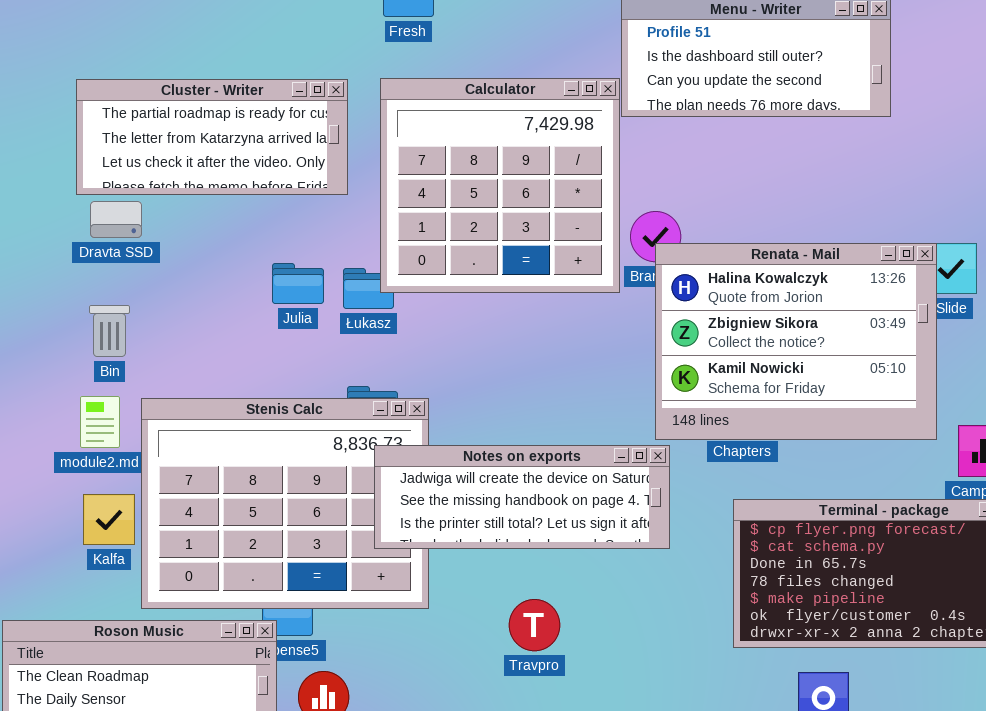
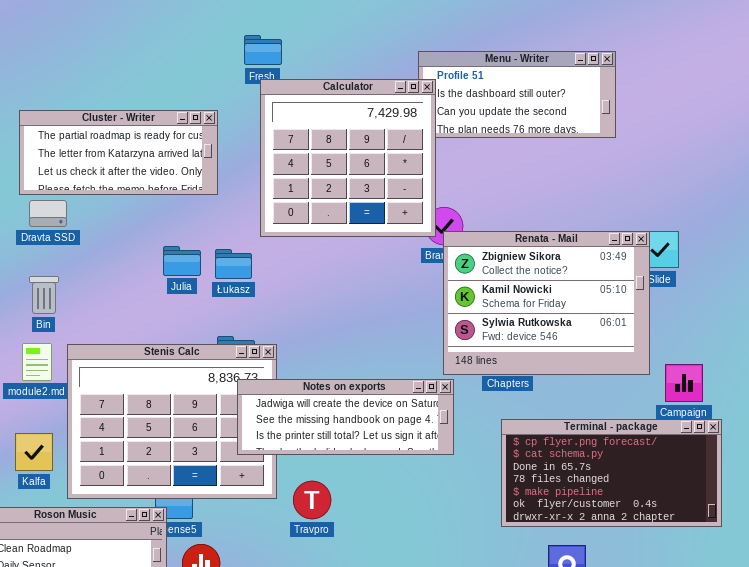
Calculator: [380,78,620,293] -> [260,79,436,237], moved
Renata - Mail: [655,243,937,440] -> [443,231,650,375], scrolled down 1 row
Kalfa: [83,494,135,545] -> [15,433,53,471], moved
Travpro: [509,599,560,651] -> [293,481,331,519], moved

